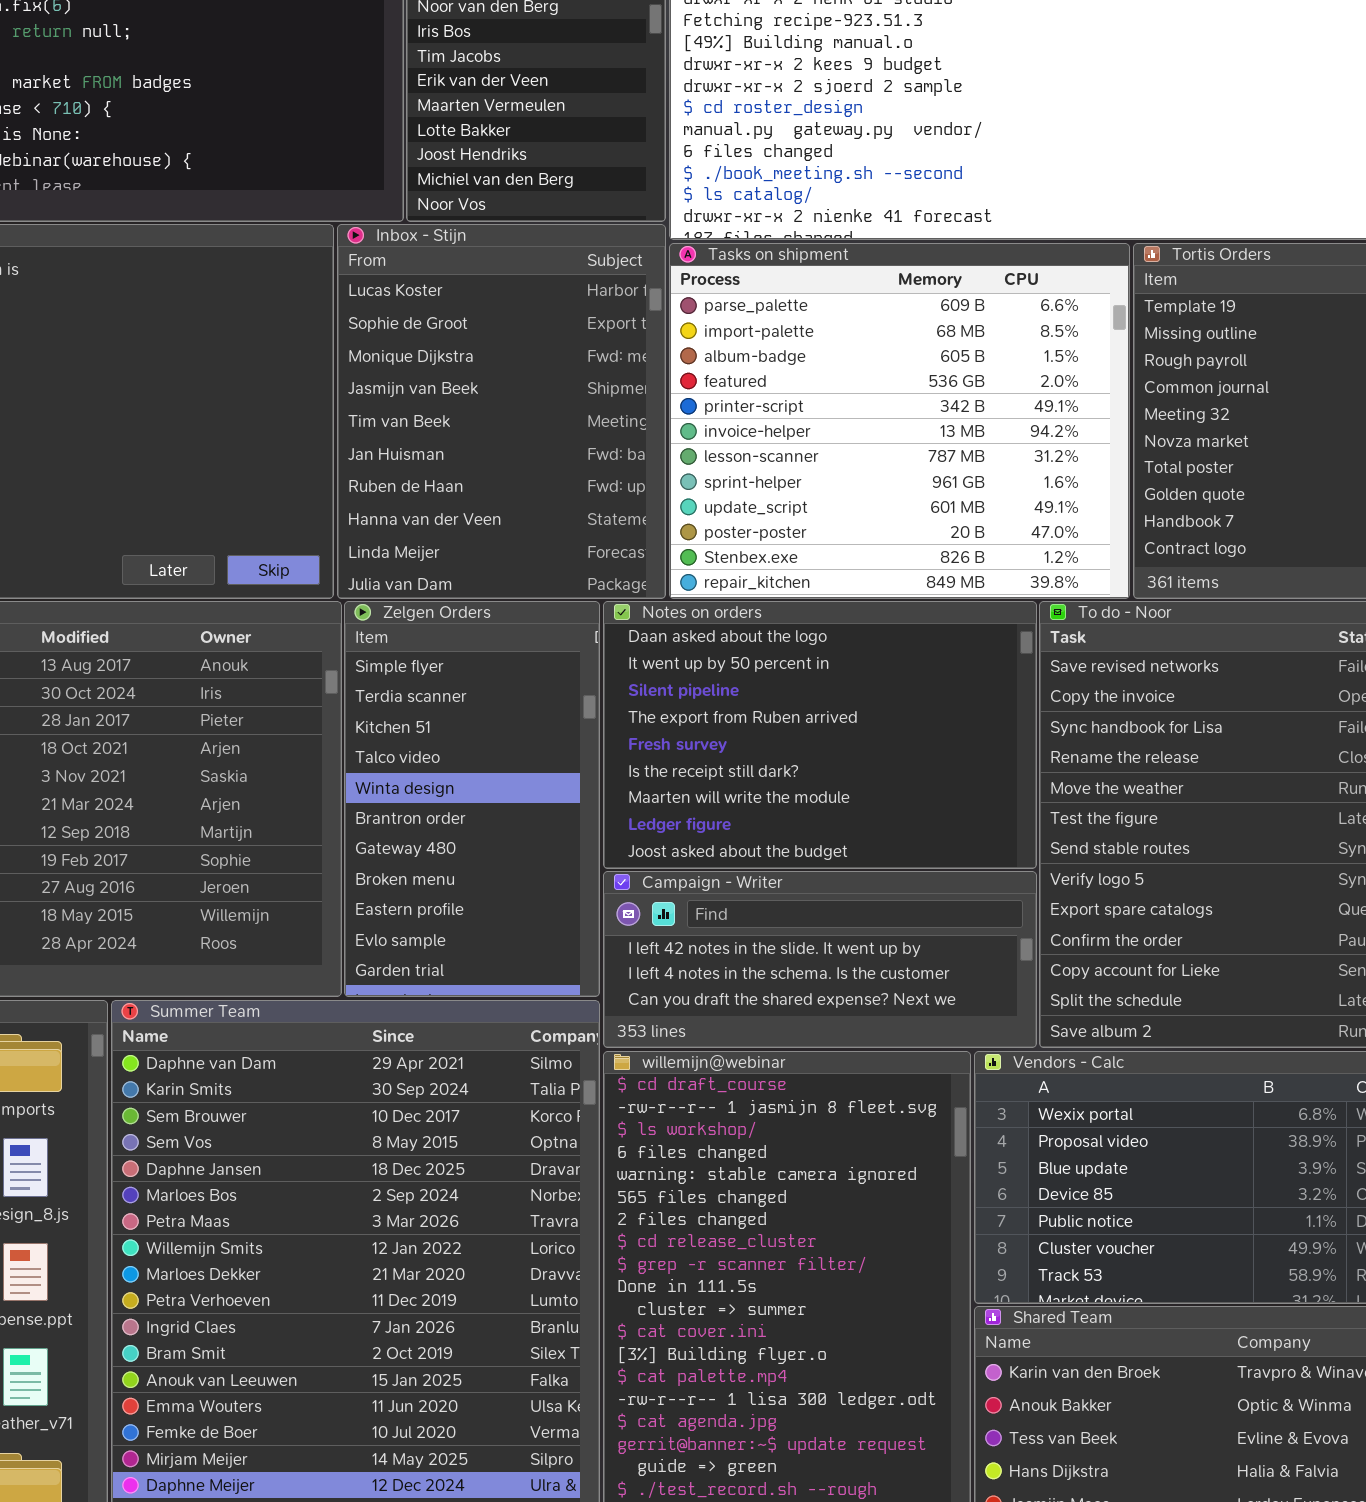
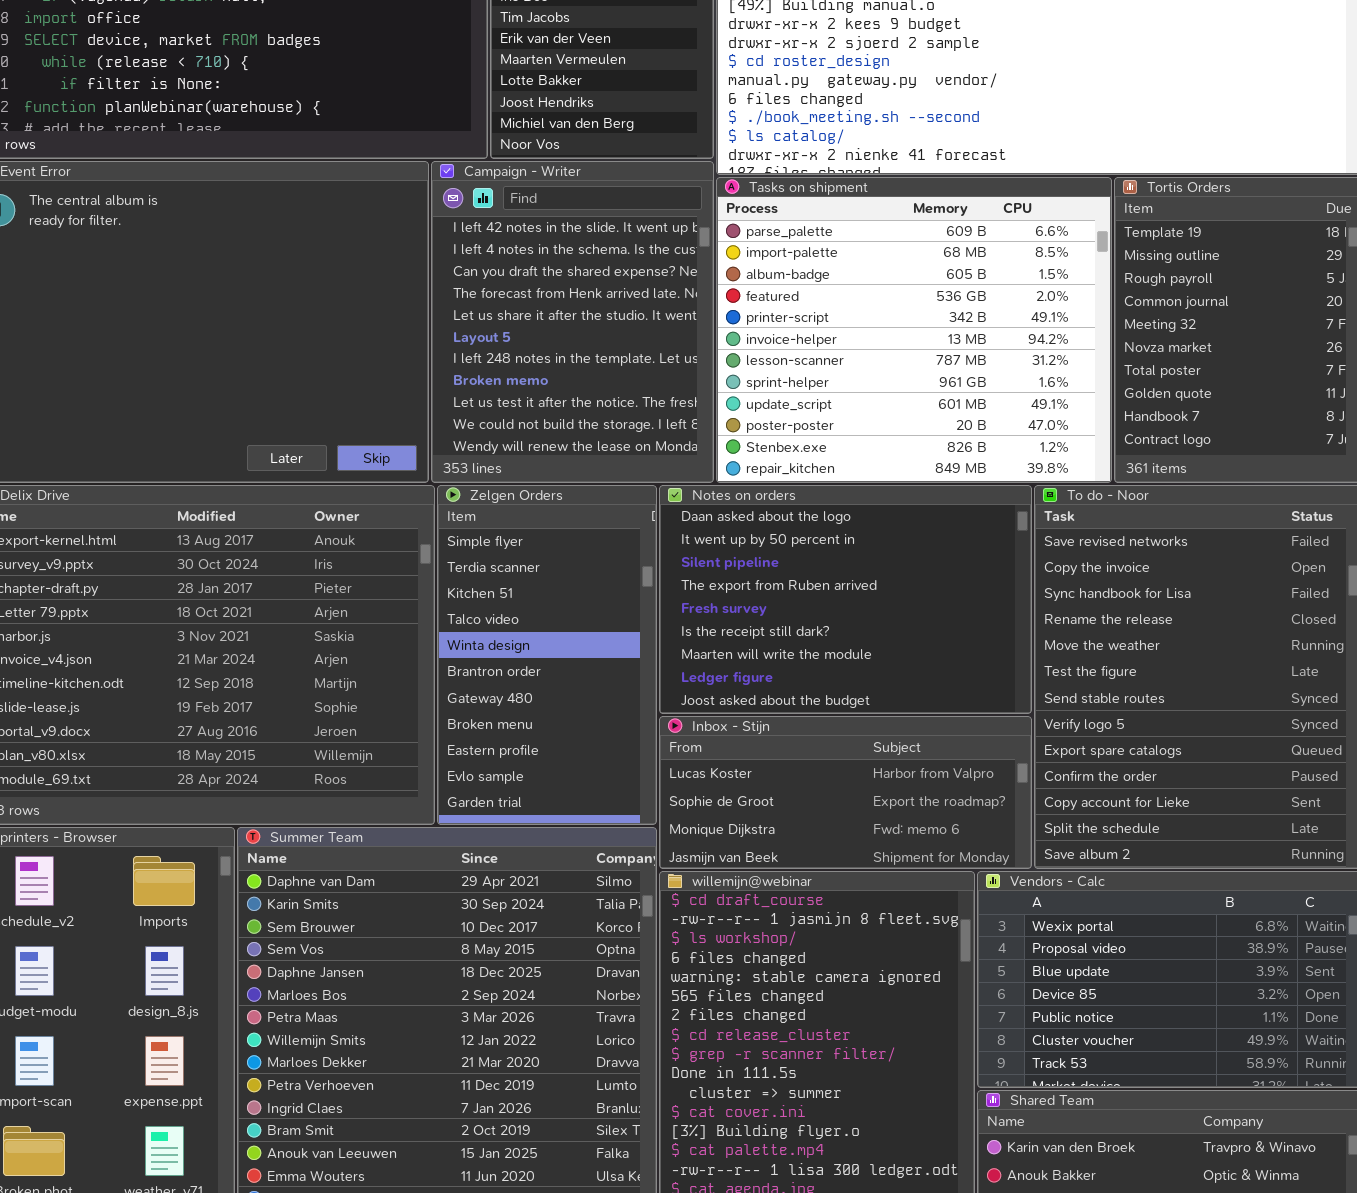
Inbox - Stijn: [337,224,666,599] -> [659,716,1032,869], moved, resized
Campaign - Writer: [603,871,1037,1048] -> [431,161,714,483], moved, resized

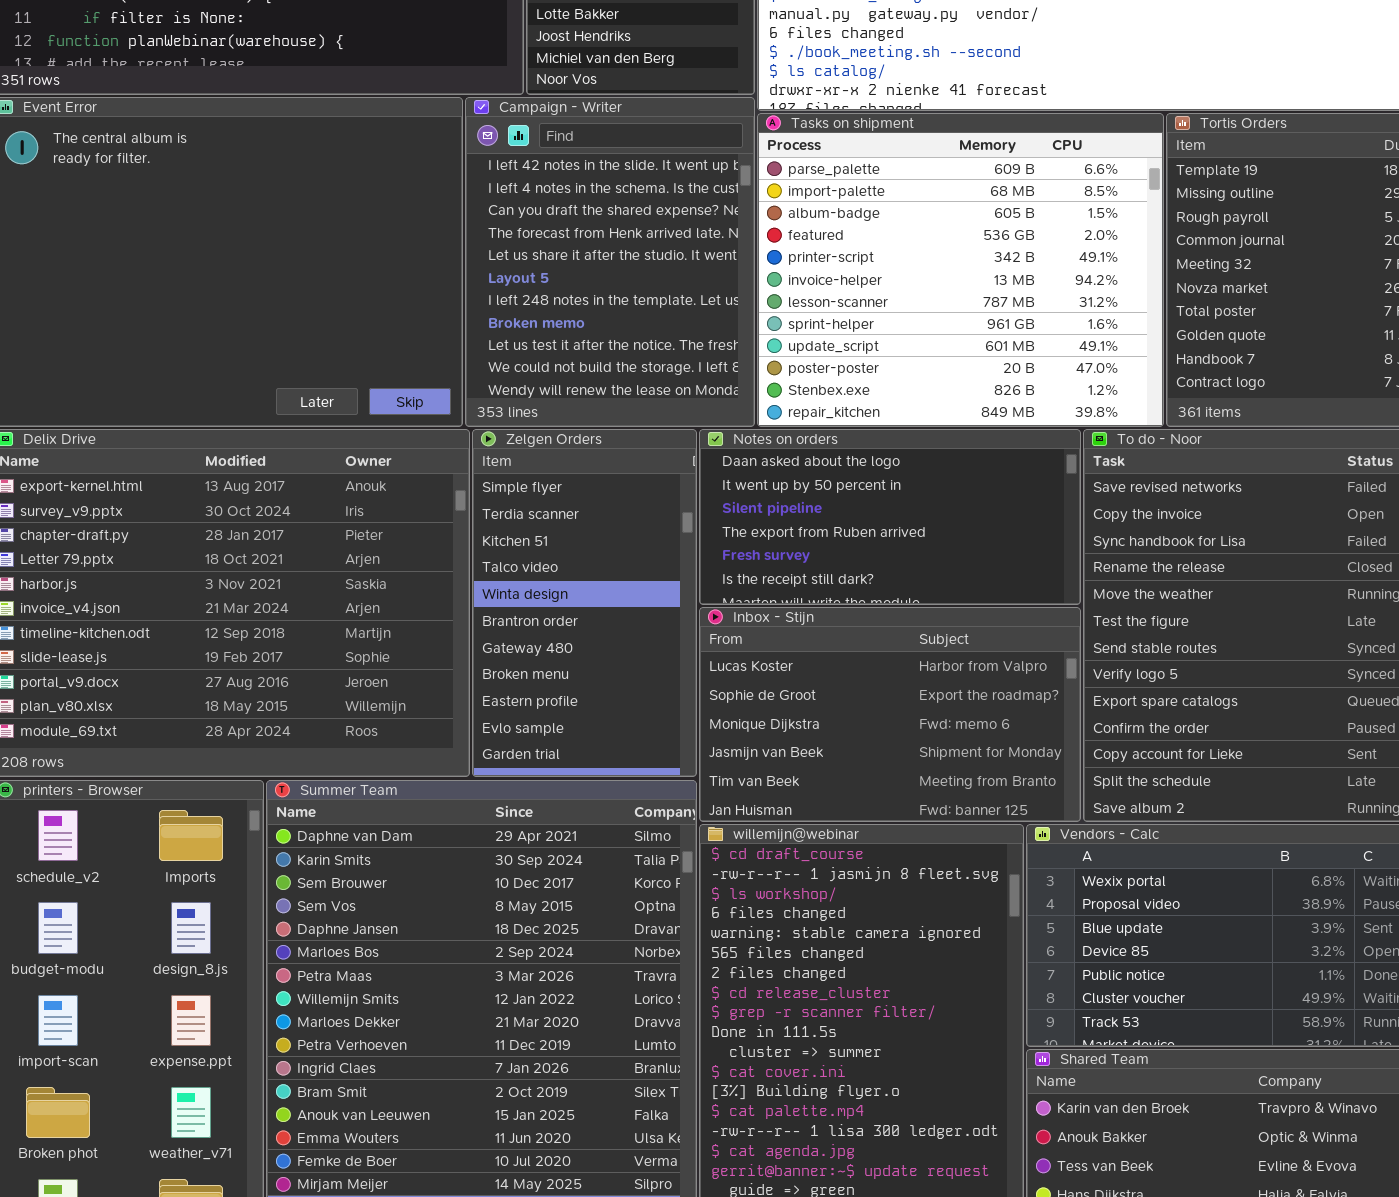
Notes on orders: [659,485,1032,714] -> [699,429,1081,605], resized
Inbox - Stijn: [659,716,1032,869] -> [699,607,1081,822], resized

